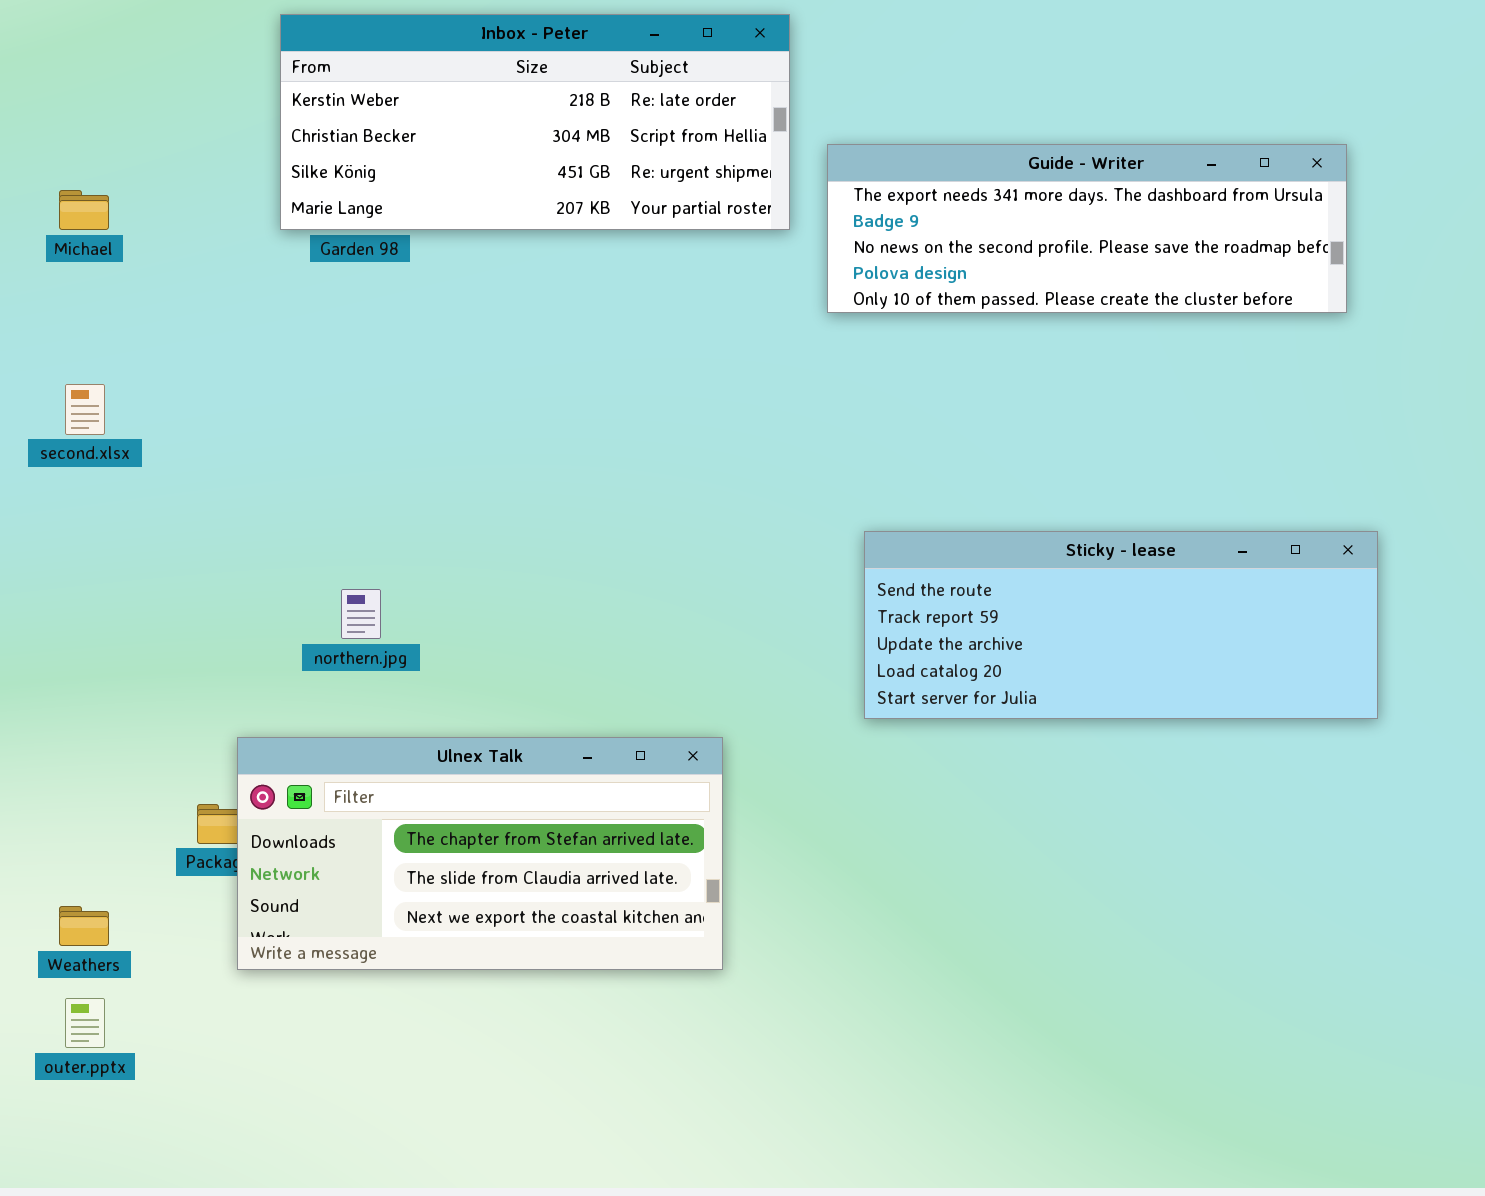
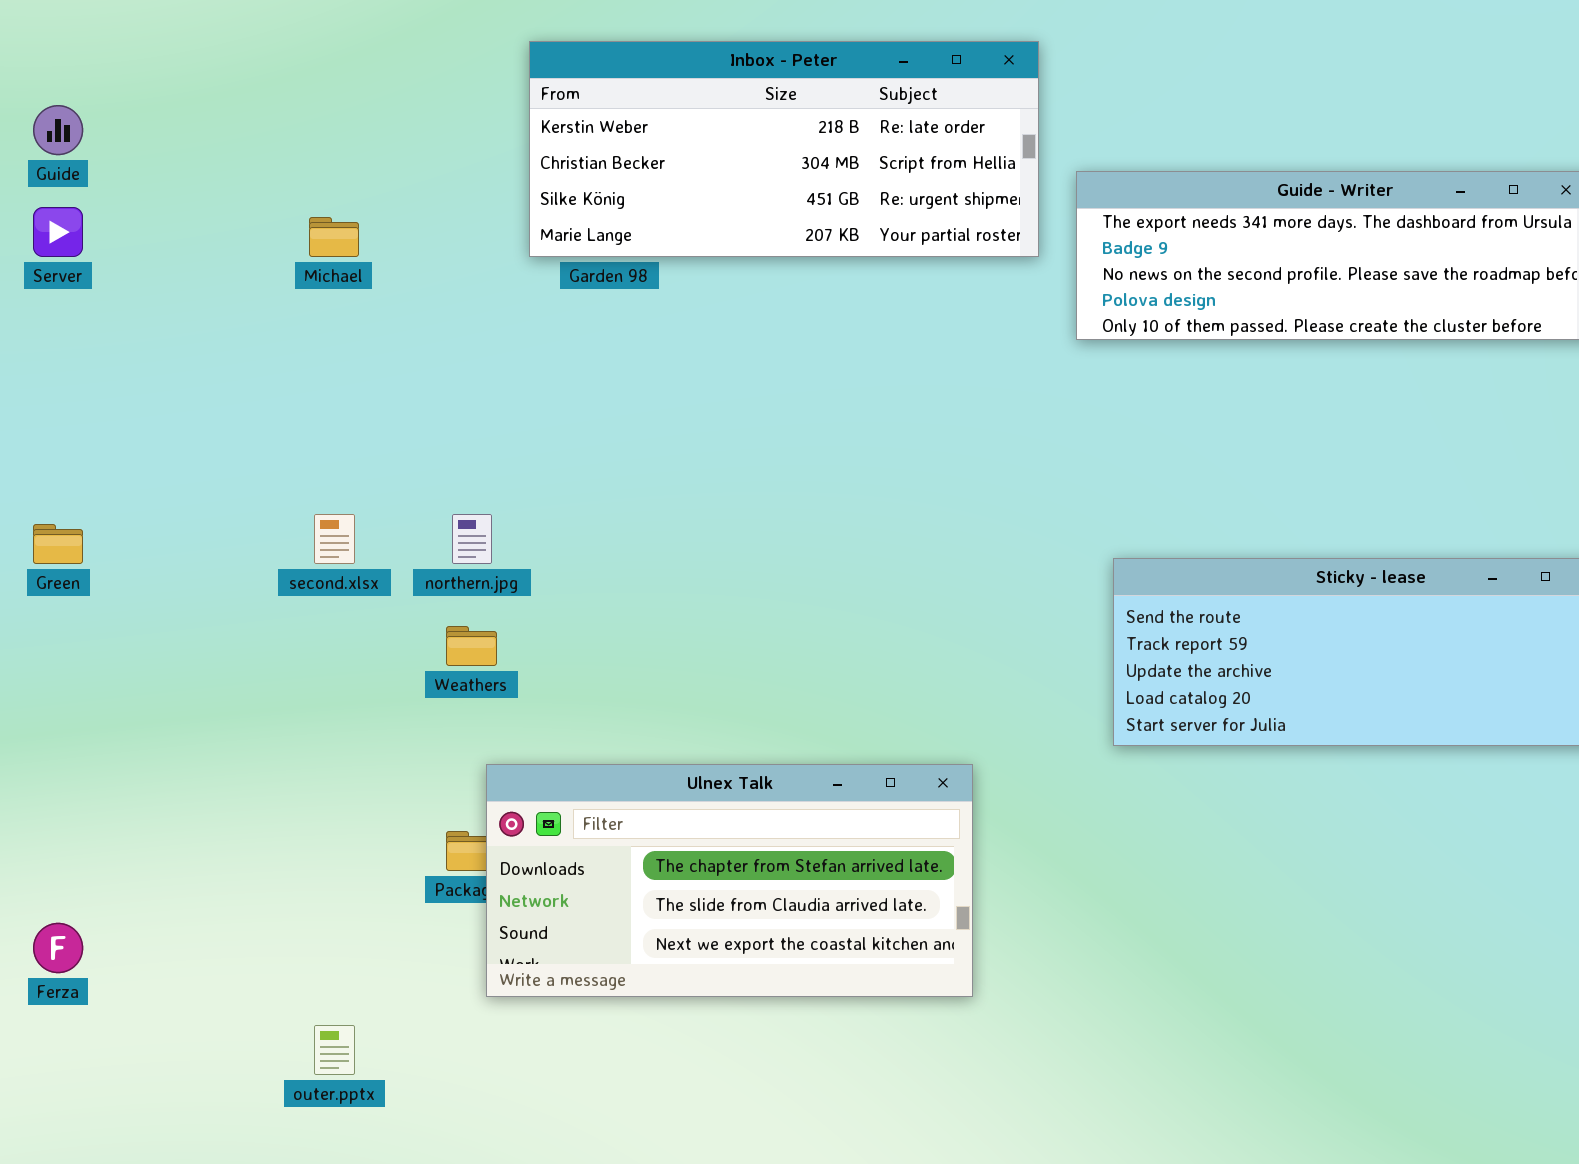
second.xlsx: [65,384,105,435] -> [314,514,355,564], moved
northern.jpg: [341,589,381,639] -> [452,514,492,564], moved
Weathers: [59,906,109,946] -> [446,626,497,666], moved

